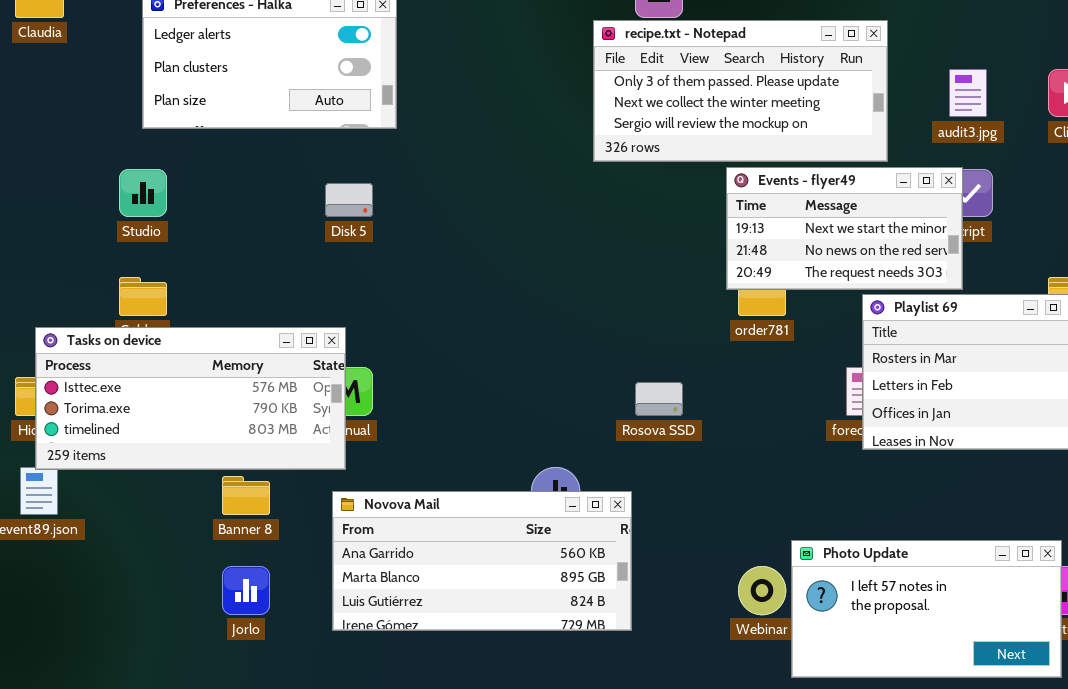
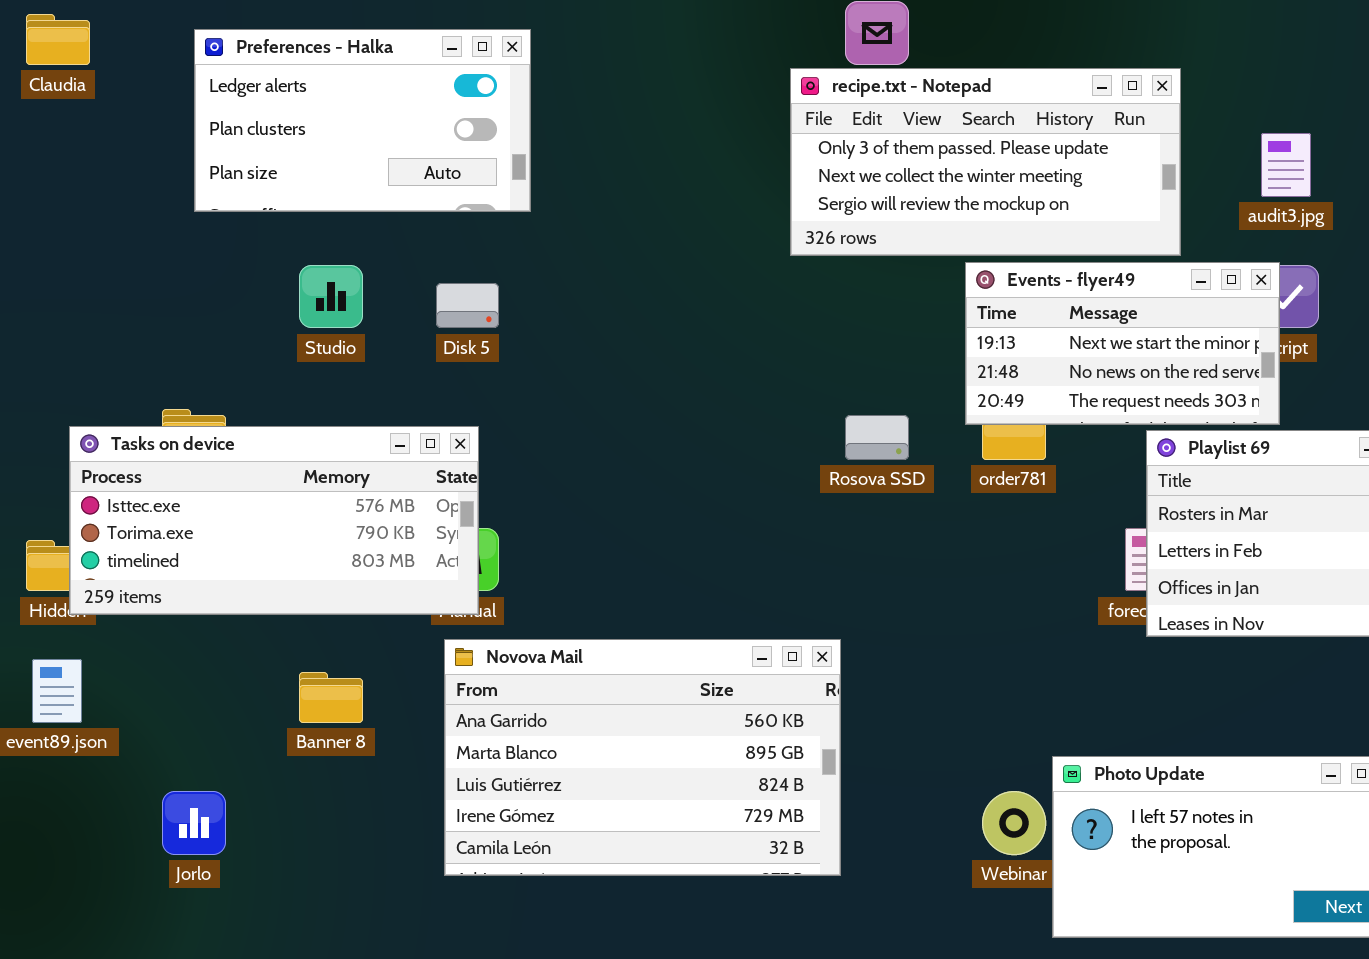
Studio: [119,169,167,217] -> [299,265,363,328], moved
Tasks on device: [35,327,346,470] -> [69,426,479,615], moved
Rosova SSD: [635,382,683,416] -> [845,415,909,460], moved
Novova Mail: [332,491,632,631] -> [444,639,841,876], resized
Jorlo: [222,566,270,615] -> [162,791,226,855], moved

